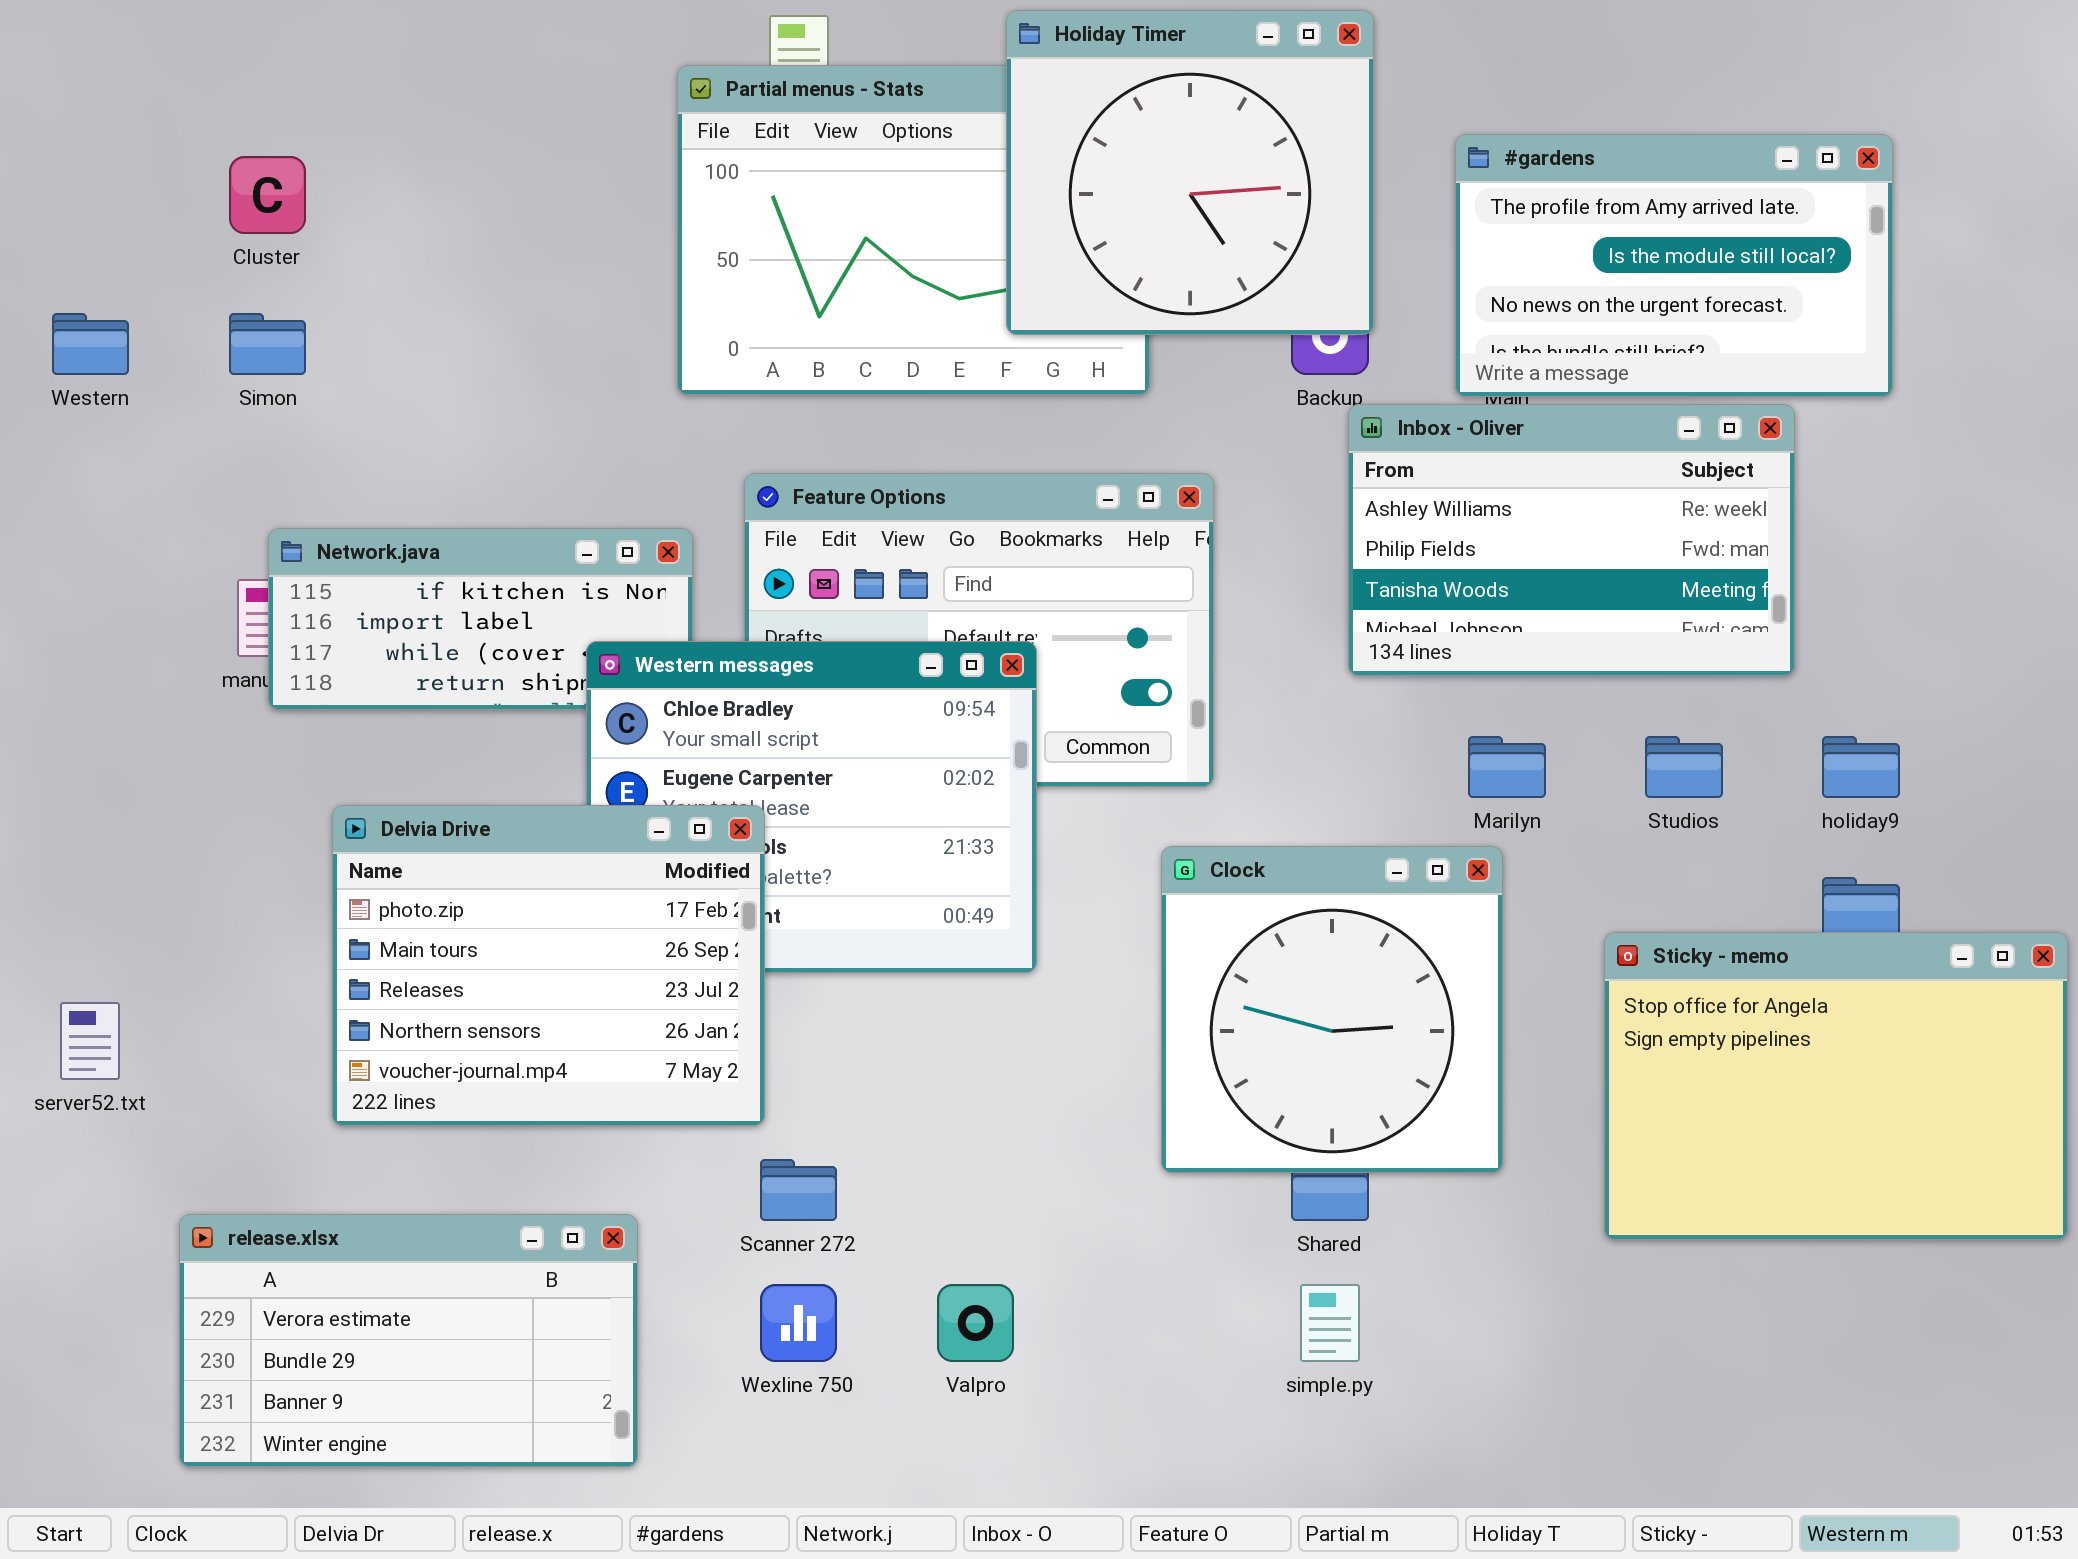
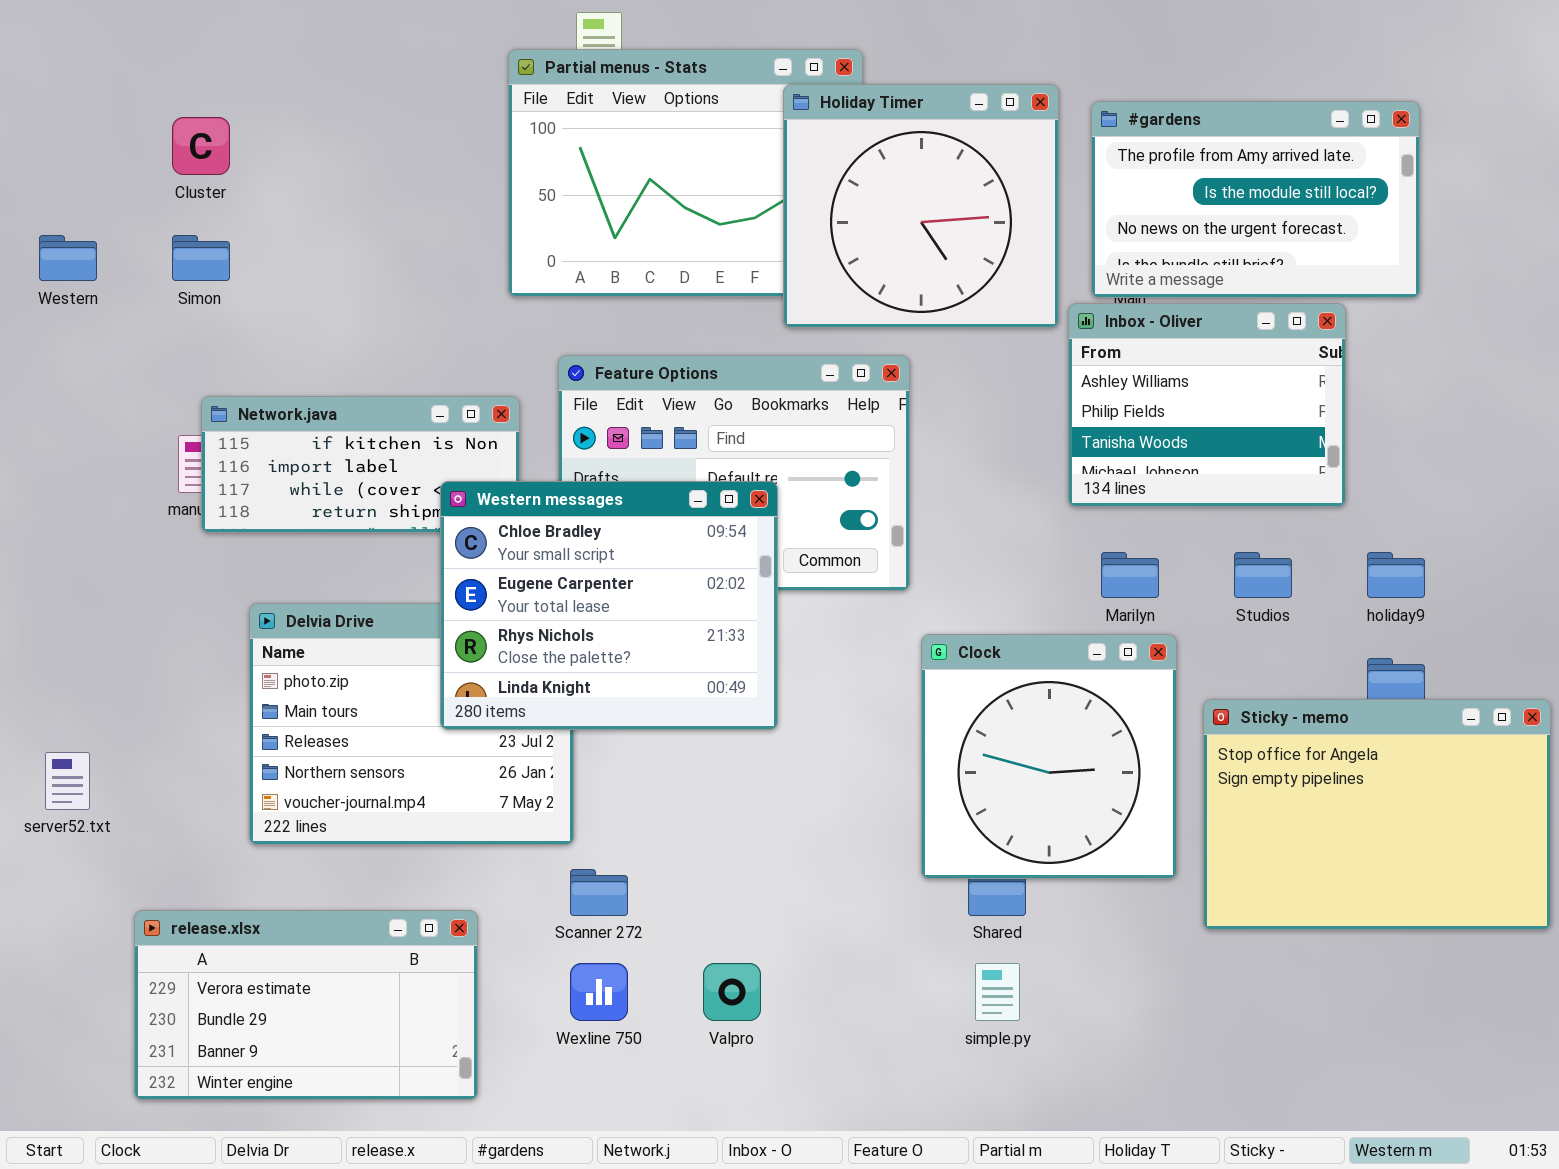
Holiday Timer: [1006,10,1374,335] -> [783,84,1059,328], moved
Inbox - Oliver: [1348,404,1795,676] -> [1068,303,1346,507], resized
Western messages: [586,641,1037,973] -> [440,481,778,730], raised
Clock: [1161,846,1503,1173] -> [921,634,1177,879], moved

